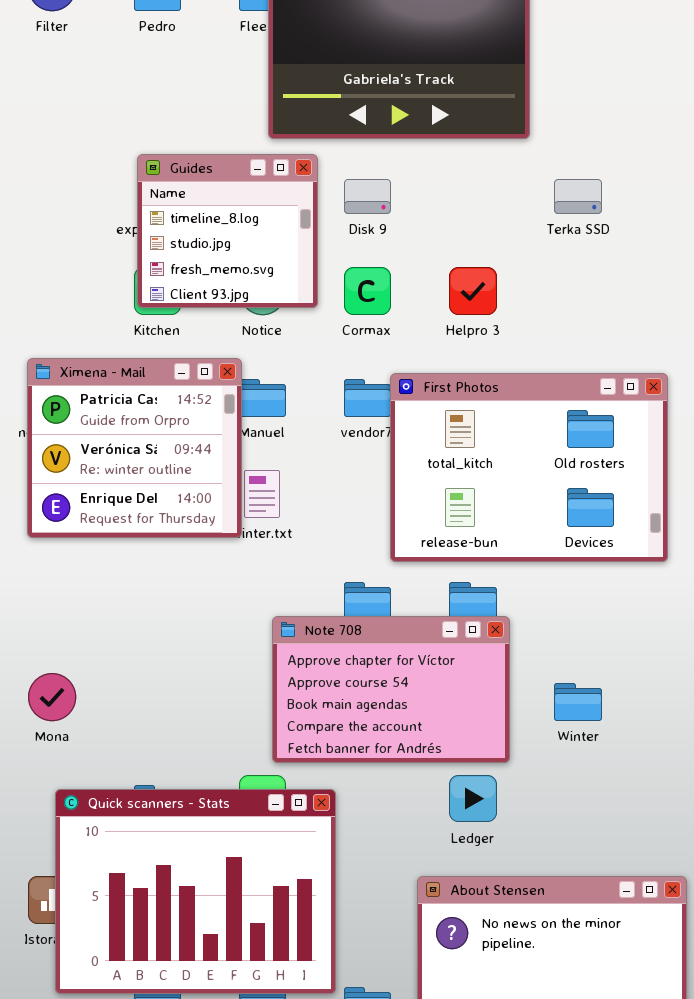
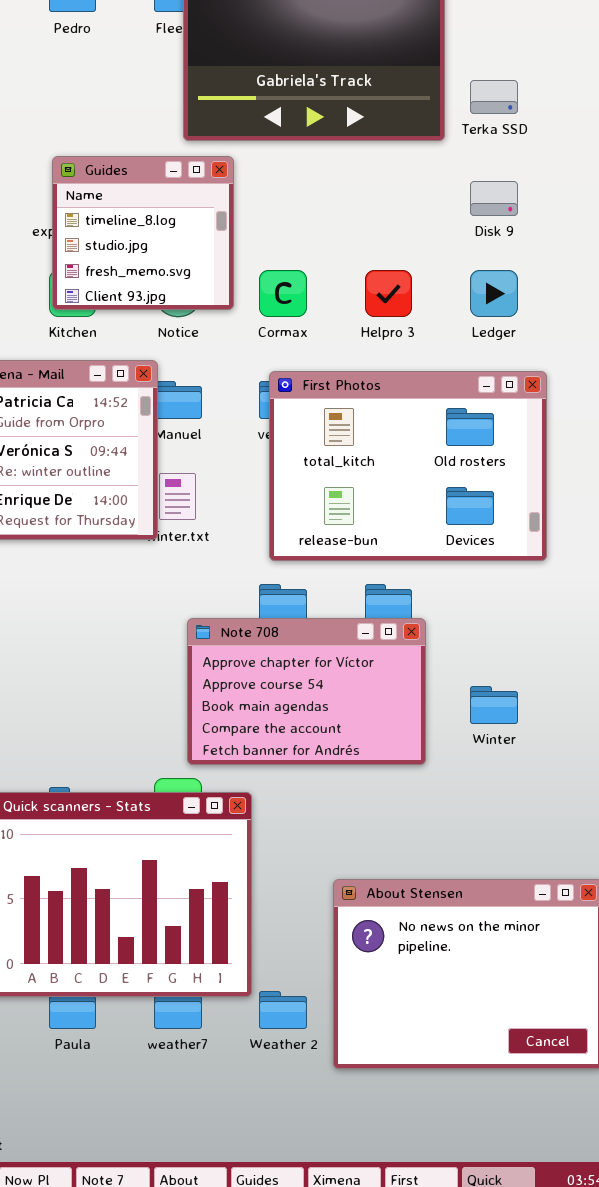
Disk 9: [344,179,391,214] -> [470,181,518,216], moved
Terka SSD: [554,179,602,214] -> [470,80,518,114], moved
First Photos: [390,373,668,562] -> [269,371,547,561], moved
Ledger: [449,775,497,822] -> [470,270,518,317], moved

